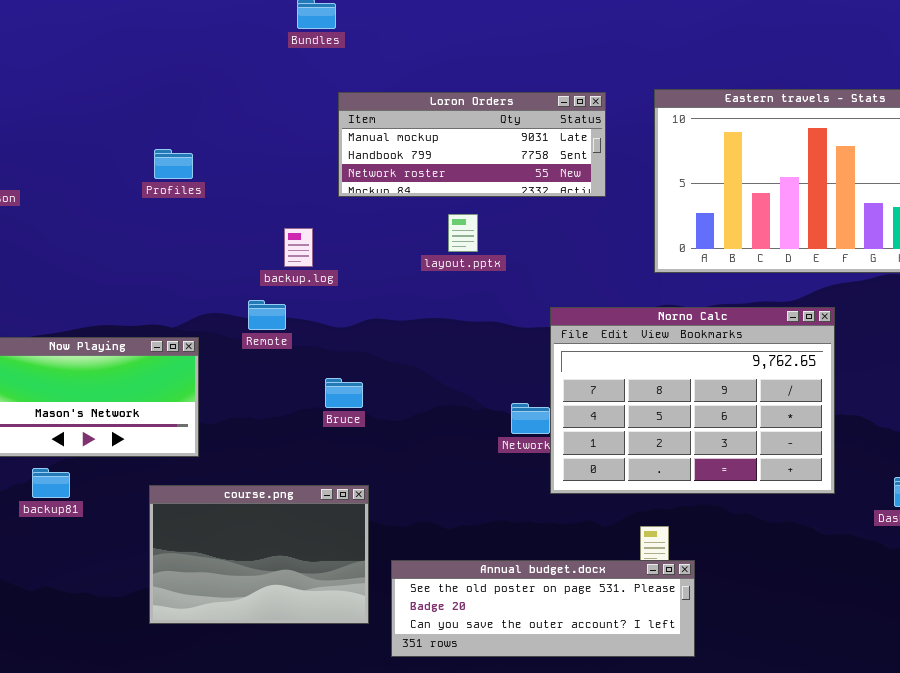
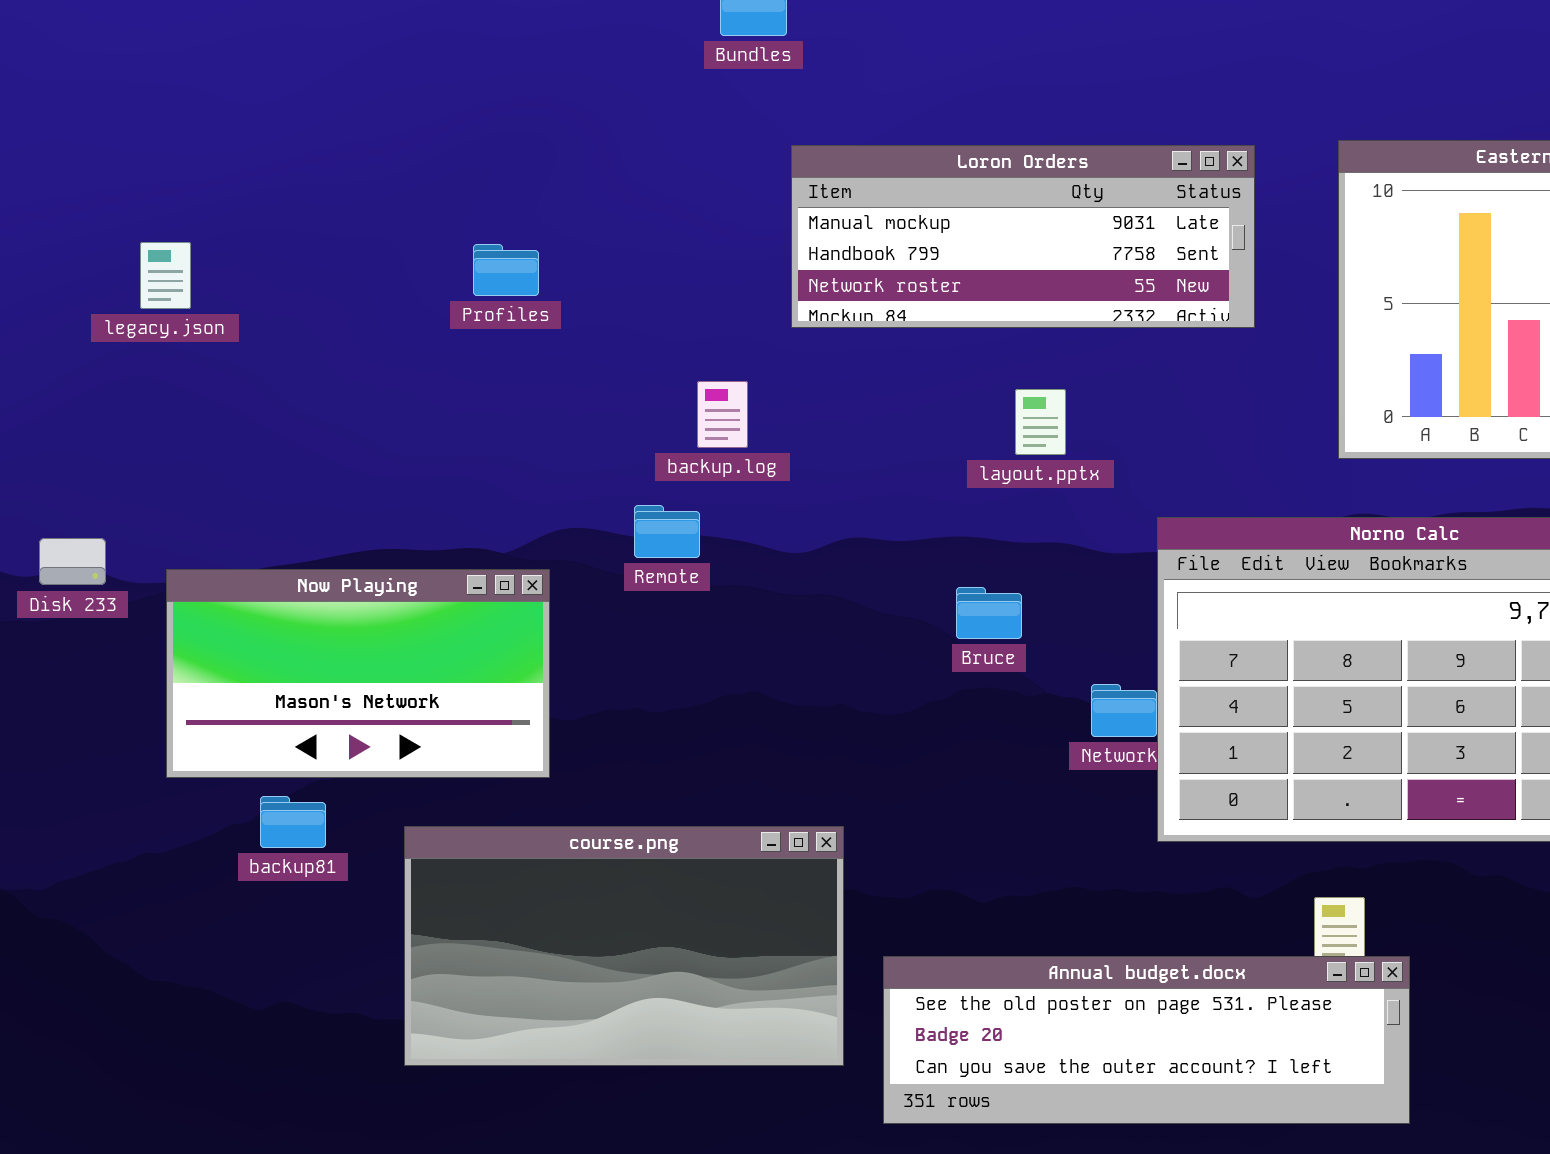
layout.pptx: [448,214,478,252] -> [1015,389,1066,455], moved
Bruce: [325,378,363,408] -> [956,587,1022,639], moved
course.png: [149,485,369,624] -> [404,826,844,1066], resized

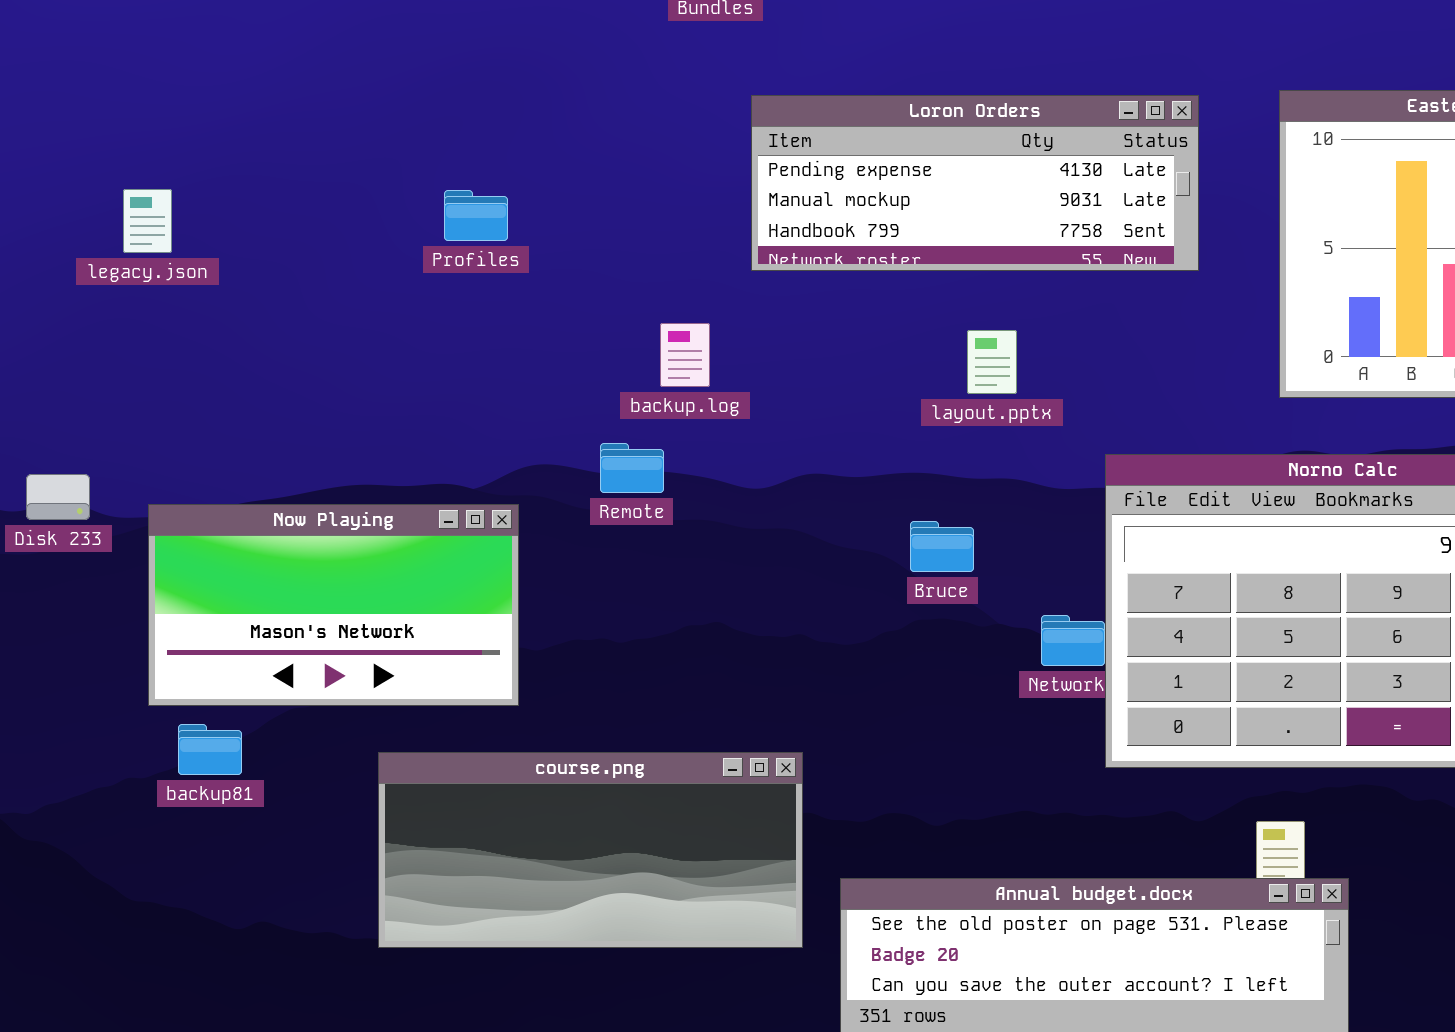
Loron Orders: [791,145,1255,328] -> [751,95,1199,271], scrolled up 1 row
backup81: [260,796,326,848] -> [178,724,242,775], moved
course.png: [404,826,844,1066] -> [378,752,803,948], resized

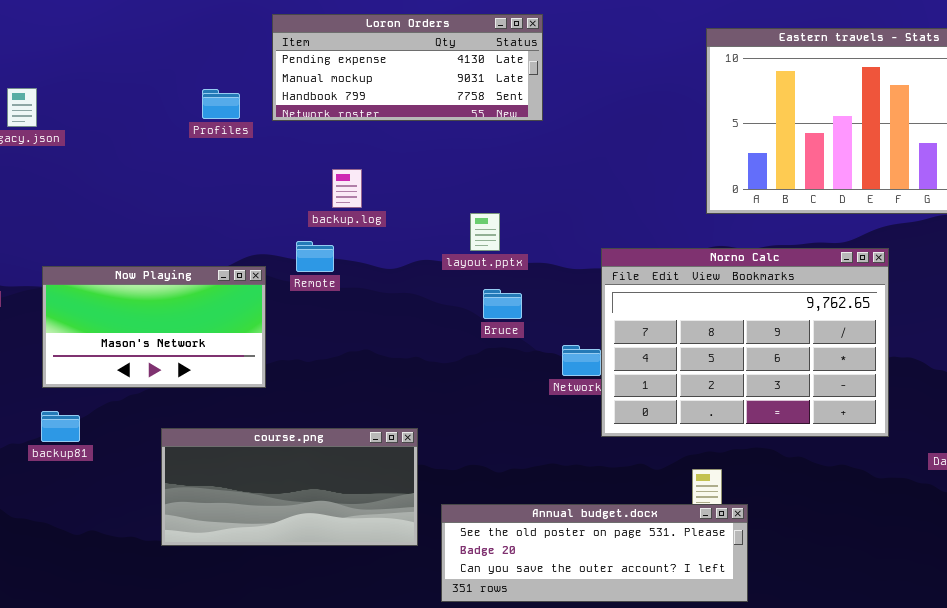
Loron Orders: [751,95,1199,271] -> [272,14,543,121], moved
layout.pptx: [967,330,1017,394] -> [470,213,500,251], moved
Now Playing: [148,504,519,706] -> [42,266,266,388], moved

